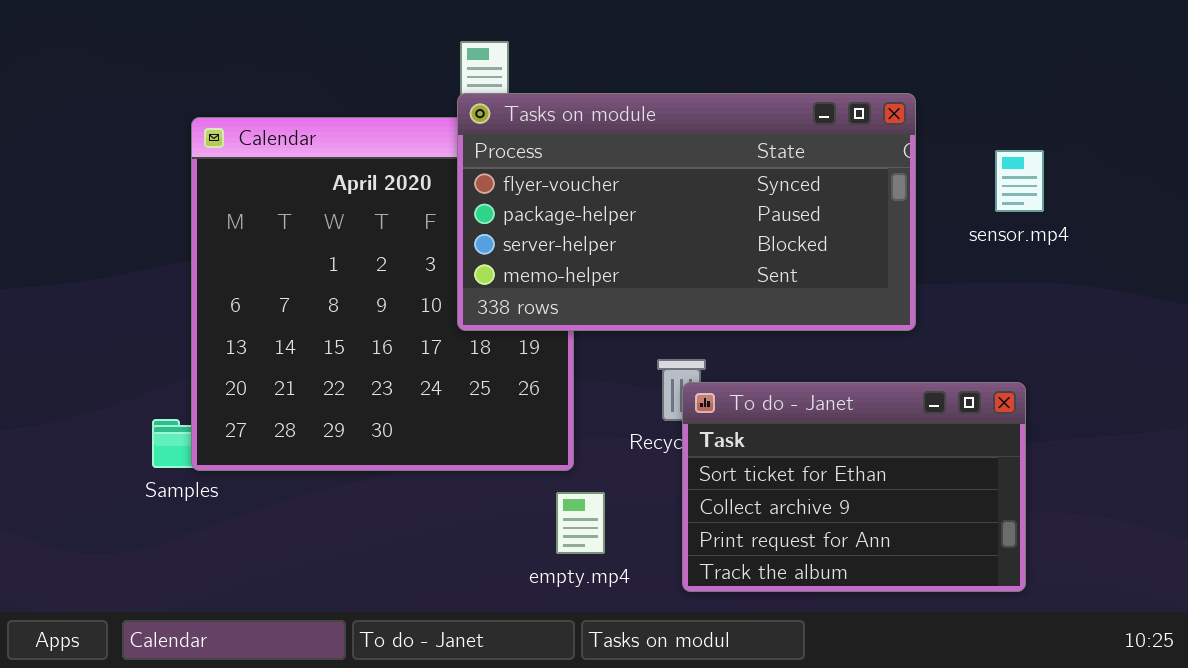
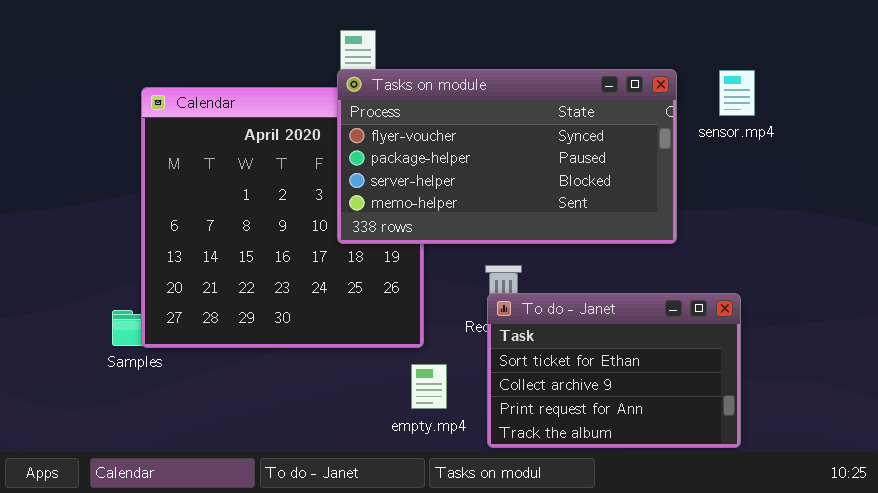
sensor.mp4: [995,150,1044,212] -> [719,70,755,116], moved
To do - Janet: [682,382,1026,592] -> [487,293,741,448], moved

